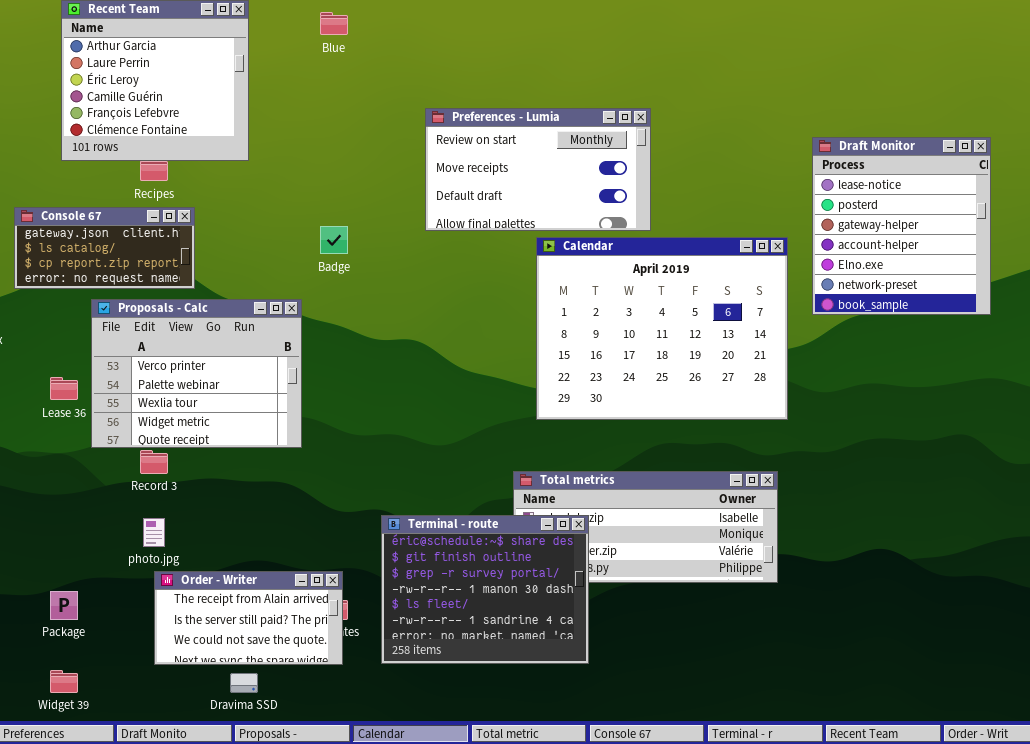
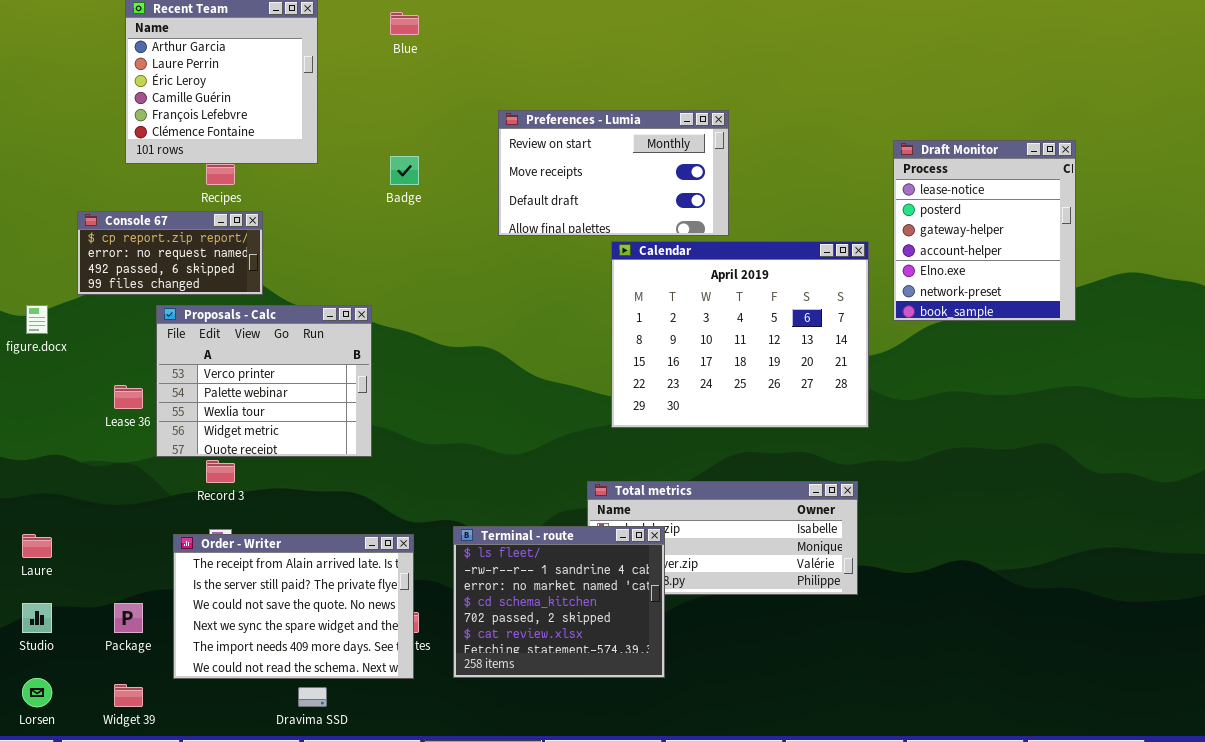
Console 67: [14,207,195,289] -> [77,211,263,295], scrolled down 2 rows
Badge: [320,226,348,254] -> [390,156,419,185], moved
Terminal - route: [381,515,589,664] -> [453,526,665,678], scrolled down 4 rows
Order - Writer: [154,571,343,665] -> [173,534,414,679], resized

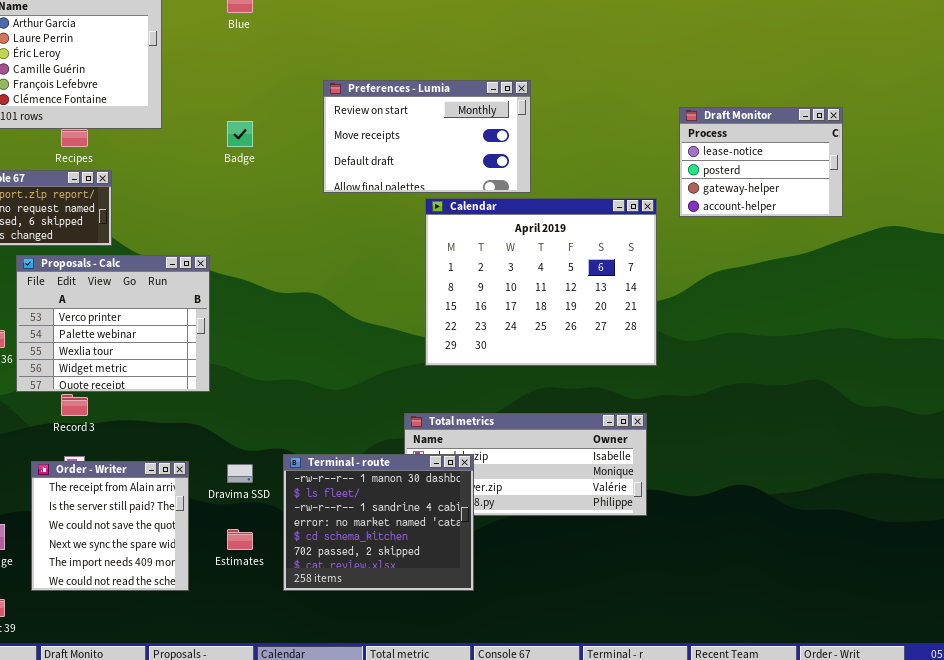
Draft Monitor: [893,140,1076,321] -> [679,107,843,217], resized
Terminal - route: [453,526,665,678] -> [283,454,474,591], scrolled up 1 row
Order - Writer: [173,534,414,679] -> [31,461,189,591], resized
Dravima SSD: [298,687,327,707] -> [227,464,253,483], moved

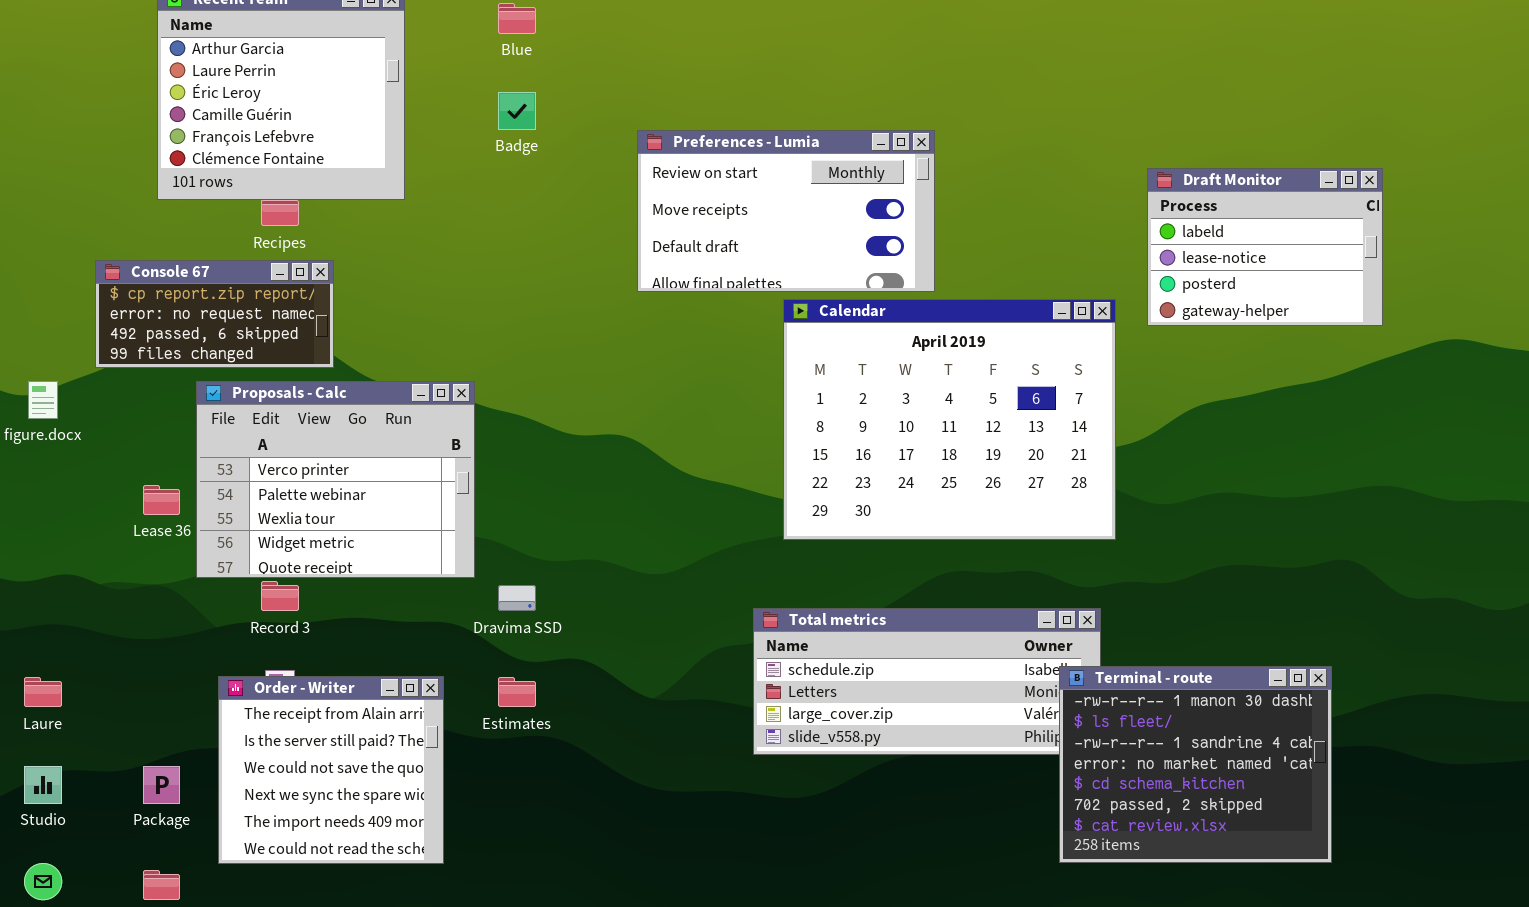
Draft Monitor: [679,107,843,217] -> [1147,168,1383,326], scrolled up 1 row
Badge: [227,121,253,147] -> [498,92,536,130], moved
Terminal - route: [283,454,474,591] -> [1059,666,1332,863], moved
Dravima SSD: [227,464,253,483] -> [498,585,536,611], moved
Estimates: [227,529,253,550] -> [498,677,536,707], moved

